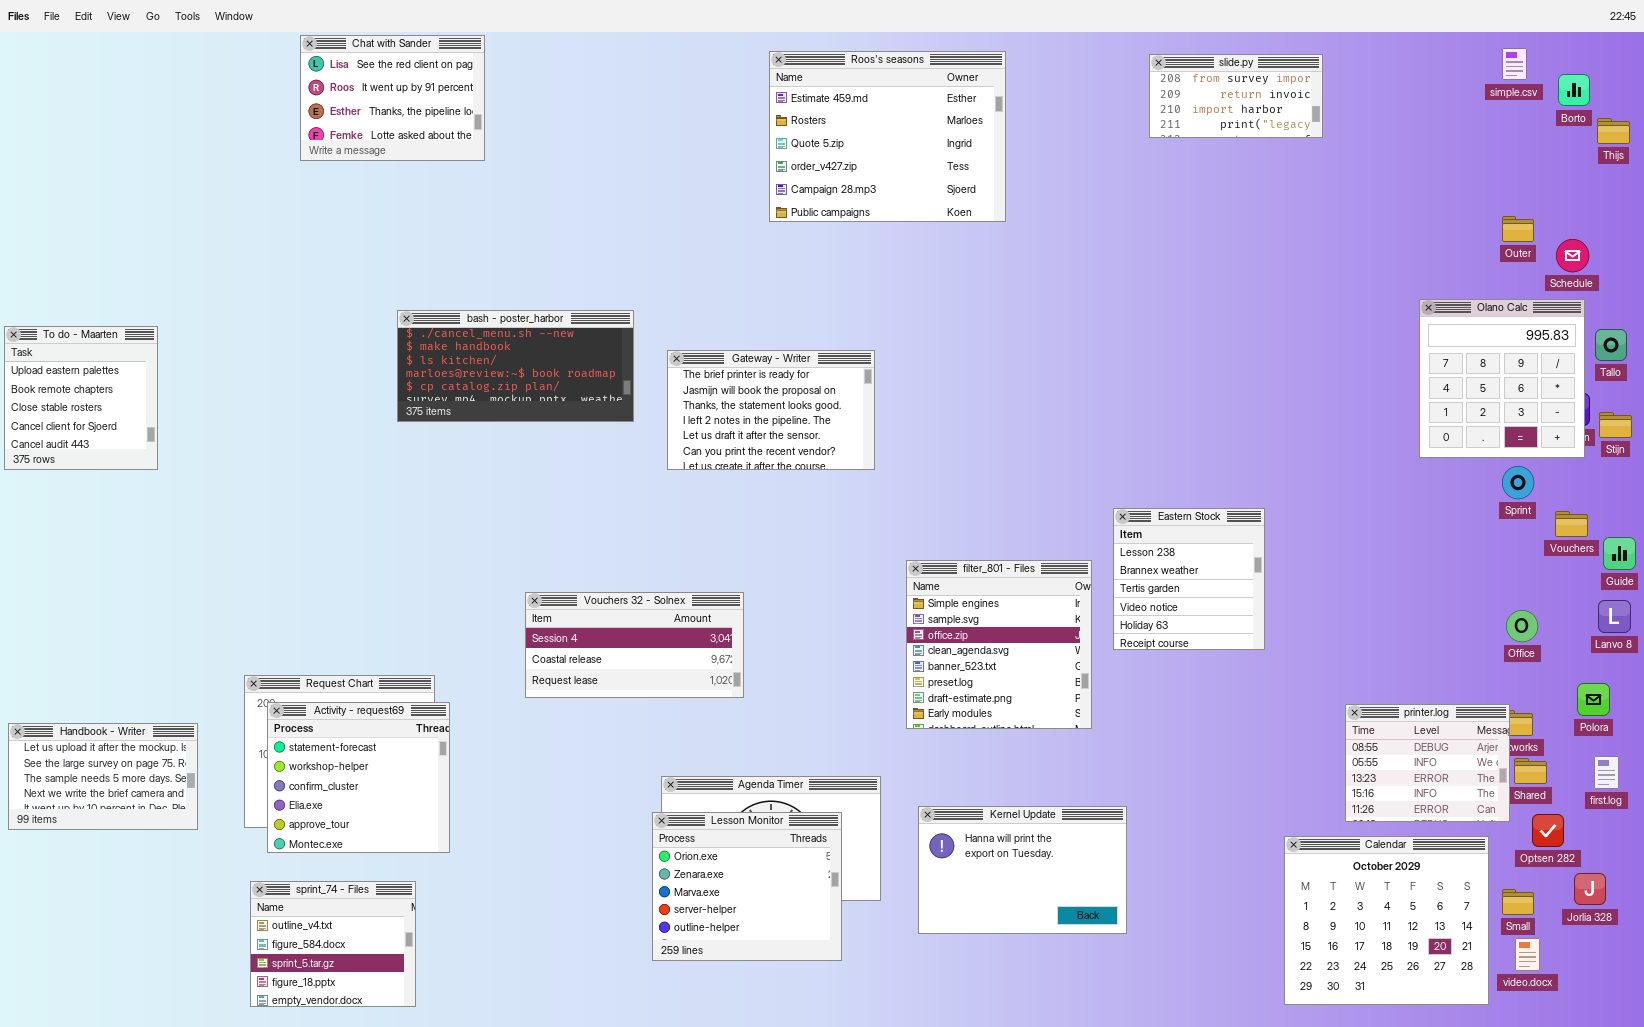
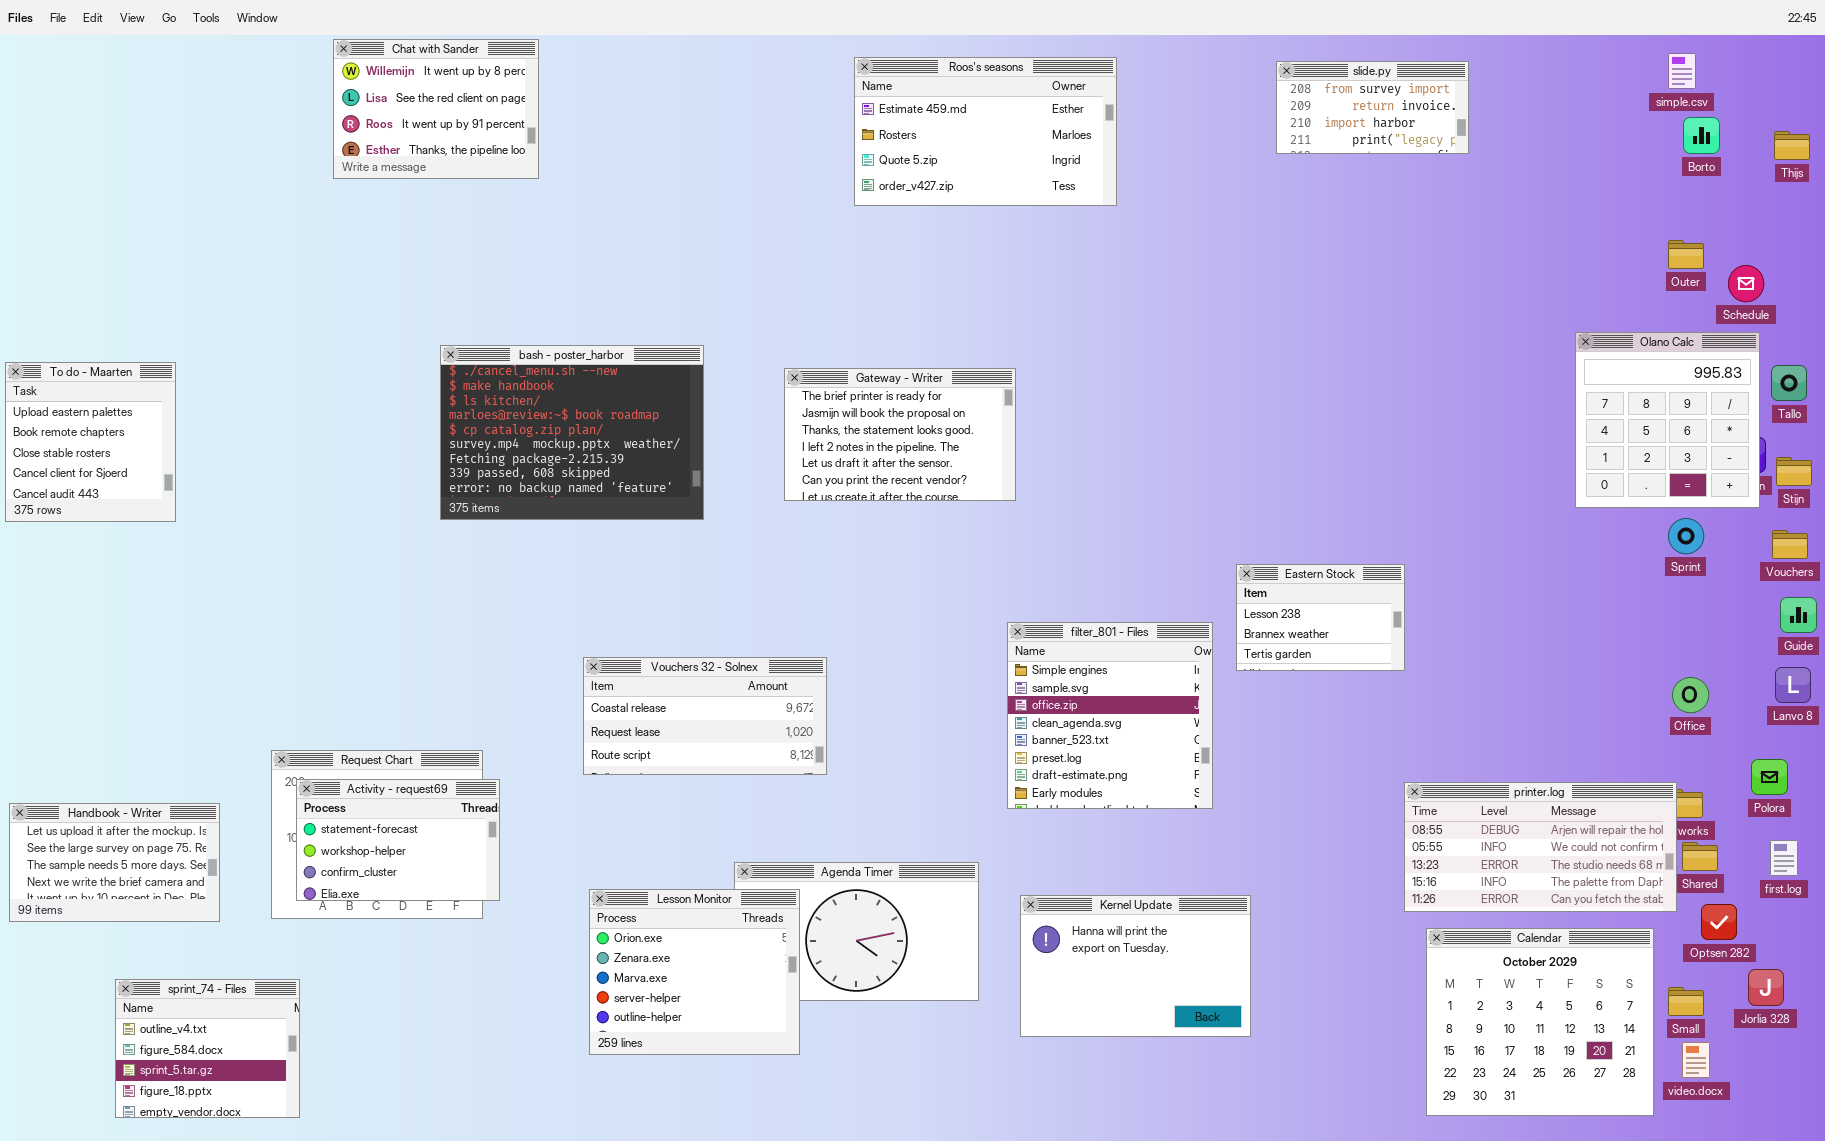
Chat with Sander: [300,35,485,161] -> [333,39,539,179], scrolled up 1 row
Roos's seasons: [769,51,1006,222] -> [854,57,1117,206], resized
Borto: [1558,74,1590,106] -> [1683,117,1720,154], moved
bash - poster_harbor: [397,310,634,422] -> [440,345,704,520], resized
Gateway - Writer: [667,350,875,470] -> [784,368,1016,501], moved
Eastern Stock: [1113,508,1265,650] -> [1236,564,1405,671], resized
Vouchers: [1555,511,1588,537] -> [1772,530,1808,559], moved
Vouchers 32 - Solnex: [525,592,744,698] -> [583,657,827,775], scrolled down 1 row
Activity - request69: [267,702,450,853] -> [296,779,500,901], resized
printer.log: [1345,704,1510,822] -> [1404,782,1677,912], resized
Lesson Monitor: [652,812,842,961] -> [589,889,800,1055], moved
sprint_74 - Files: [250,881,416,1007] -> [115,979,300,1118], moved

